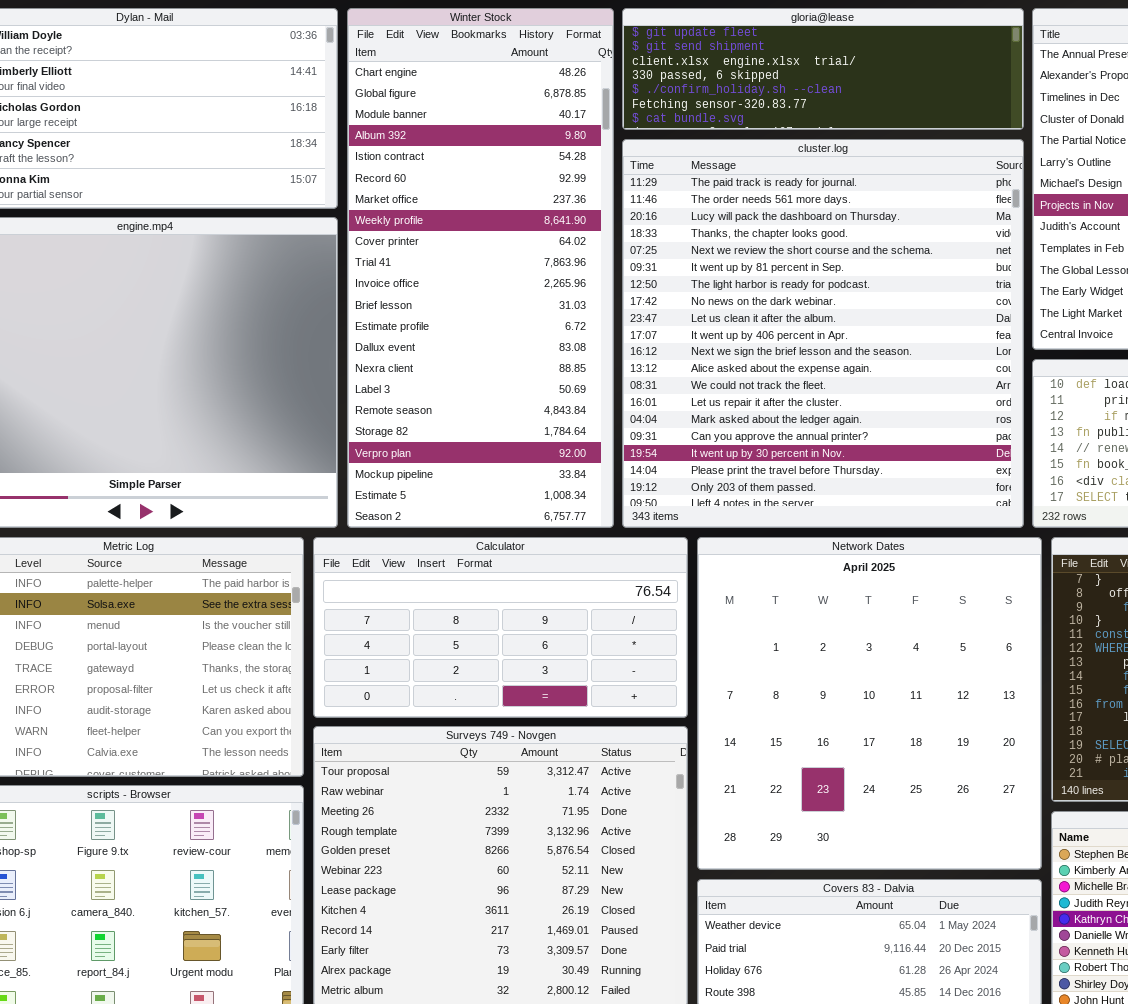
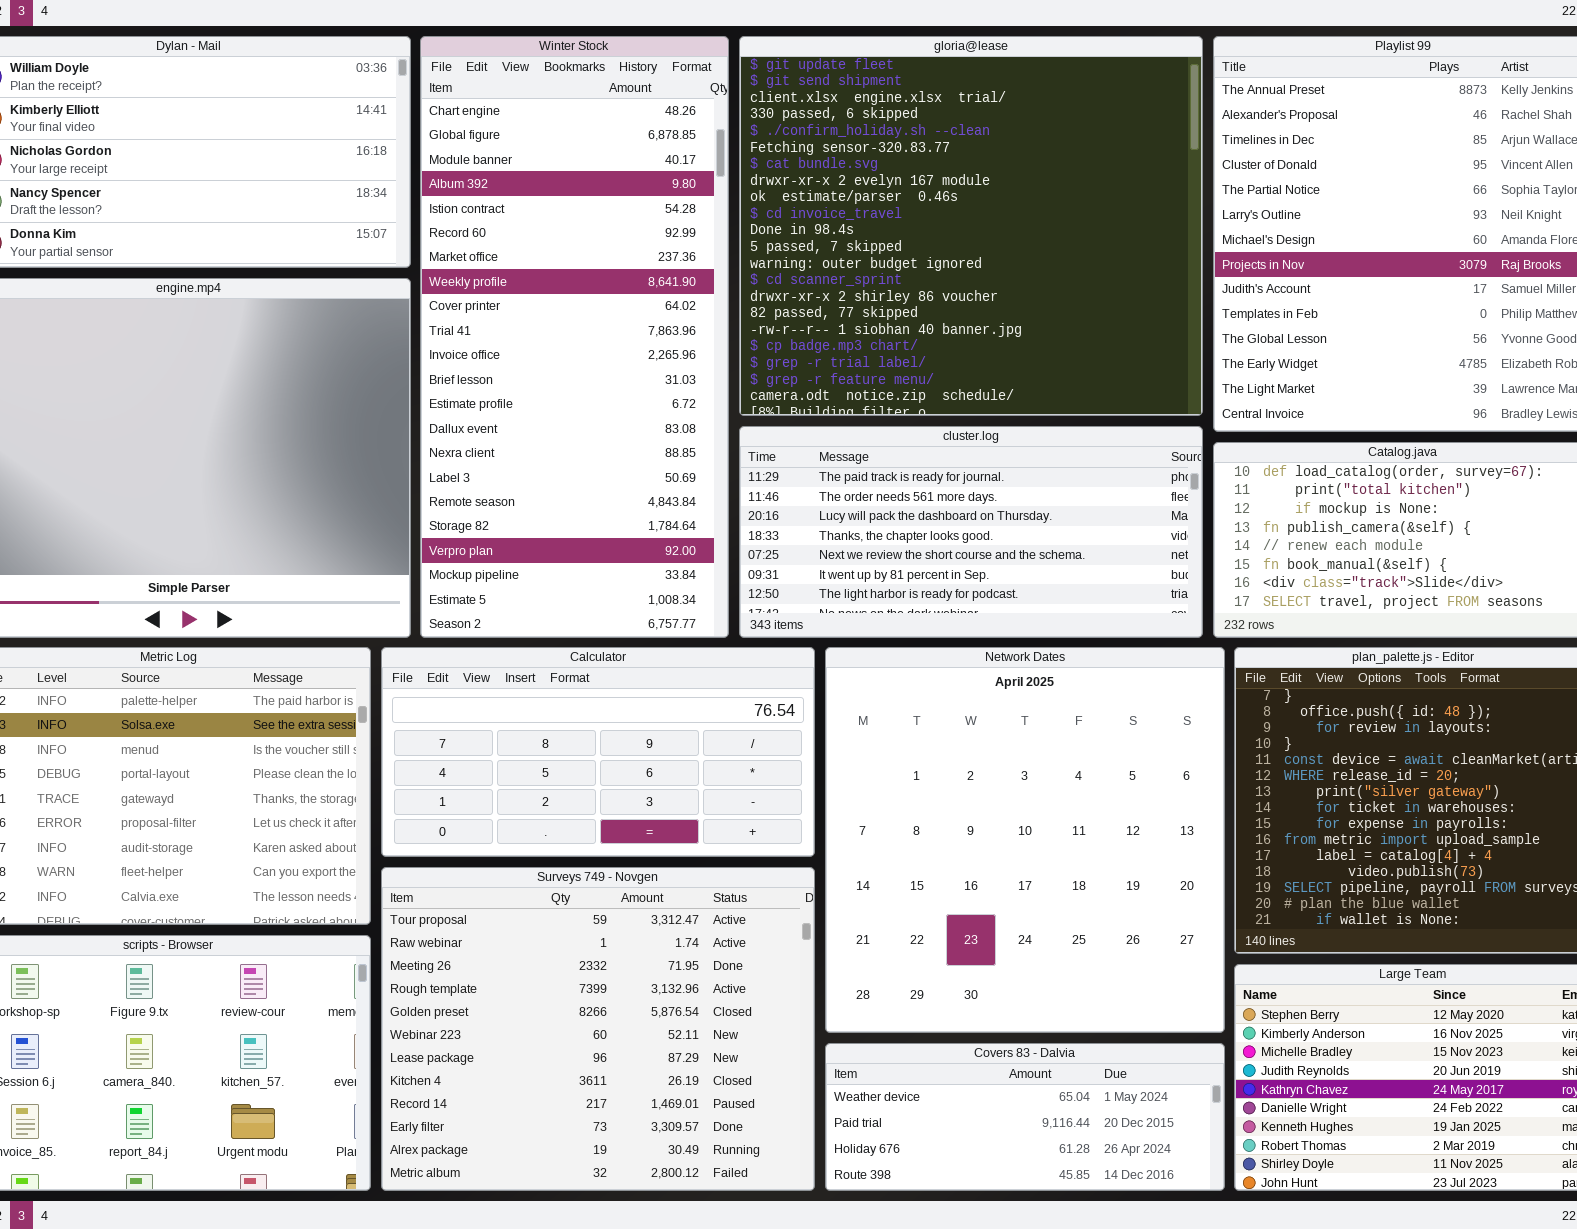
gloria@lease: [622,8,1024,130] -> [739,36,1203,416], resized
cluster.log: [622,139,1024,528] -> [739,426,1203,638], resized

